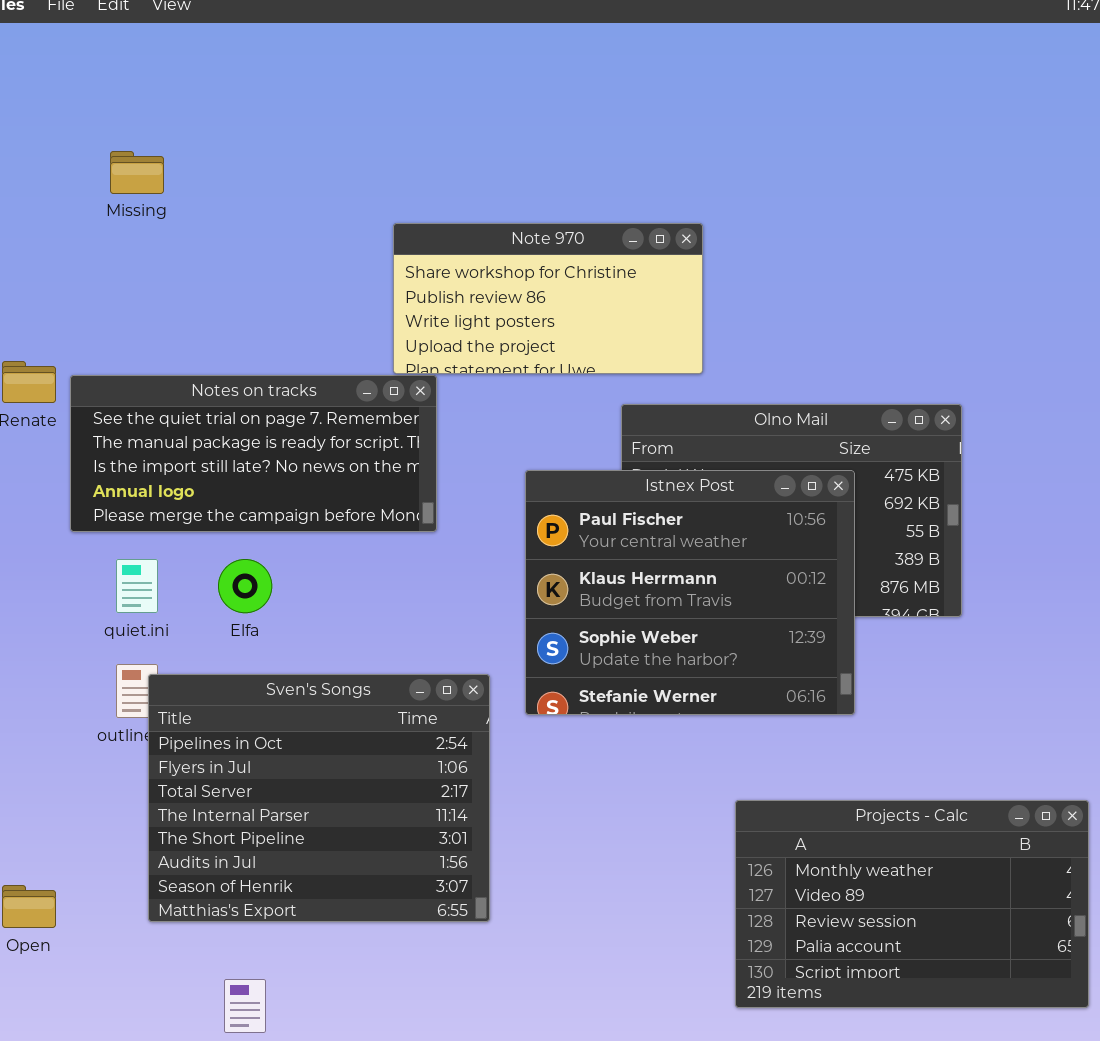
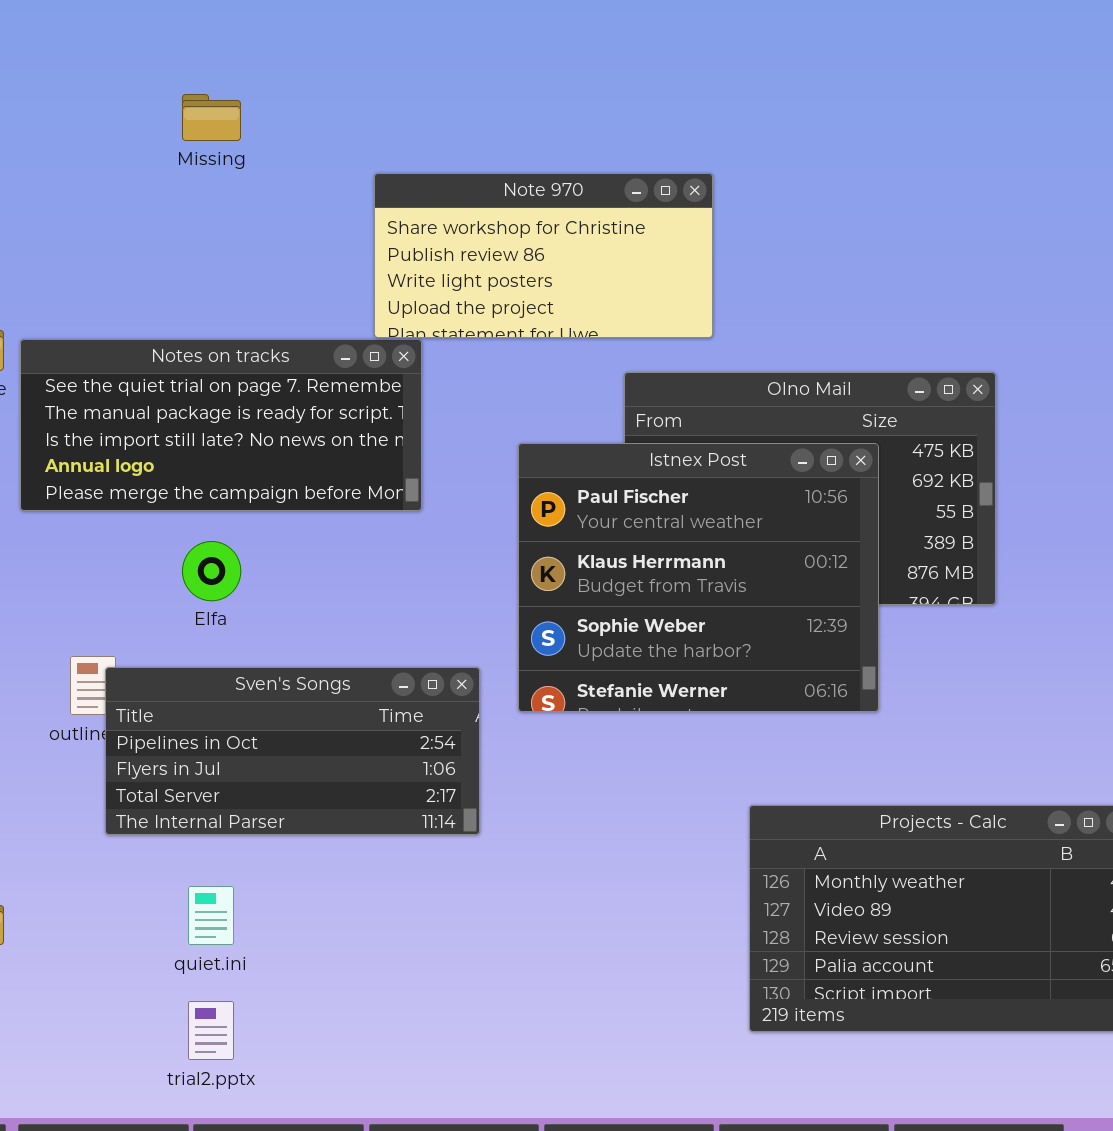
Missing: [110,151,164,194] -> [182,94,241,141], moved
quiet.ini: [116,559,158,613] -> [188,886,234,945], moved
Sven's Songs: [148,674,490,922] -> [105,667,480,835], resized

